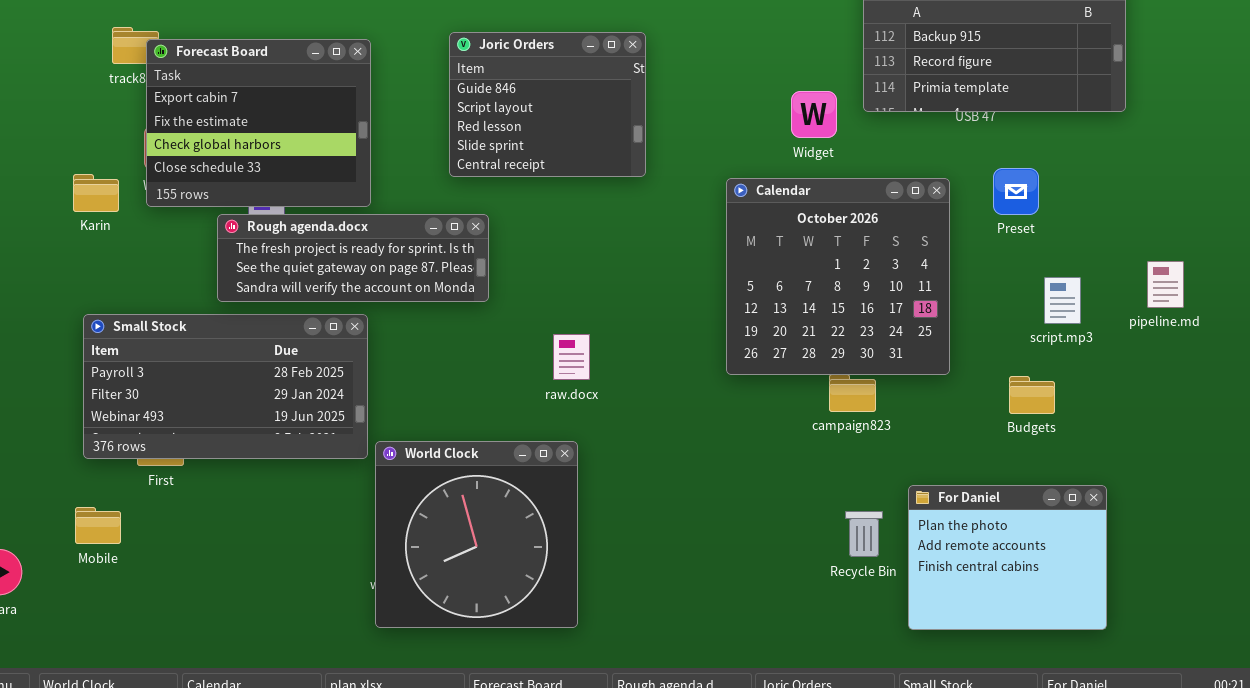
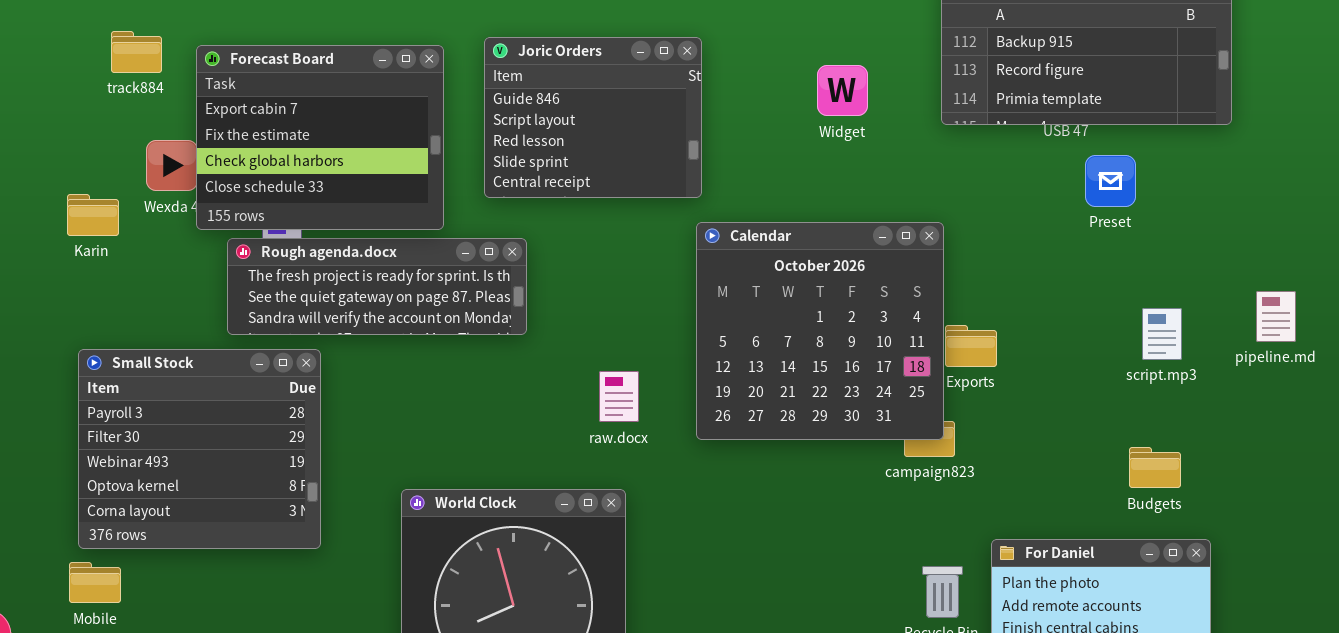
Forecast Board: [146,39,371,207] -> [196,45,444,230], moved
Widget: [791,91,837,138] -> [817,65,868,116], moved
Preset: [993,168,1039,215] -> [1085,155,1136,207], moved
Calendar: [726,178,950,375] -> [696,222,944,440], moved
Small Stock: [83,314,368,459] -> [78,349,321,549], resized
Budgets: [1009,376,1055,414] -> [1129,447,1181,488], moved

